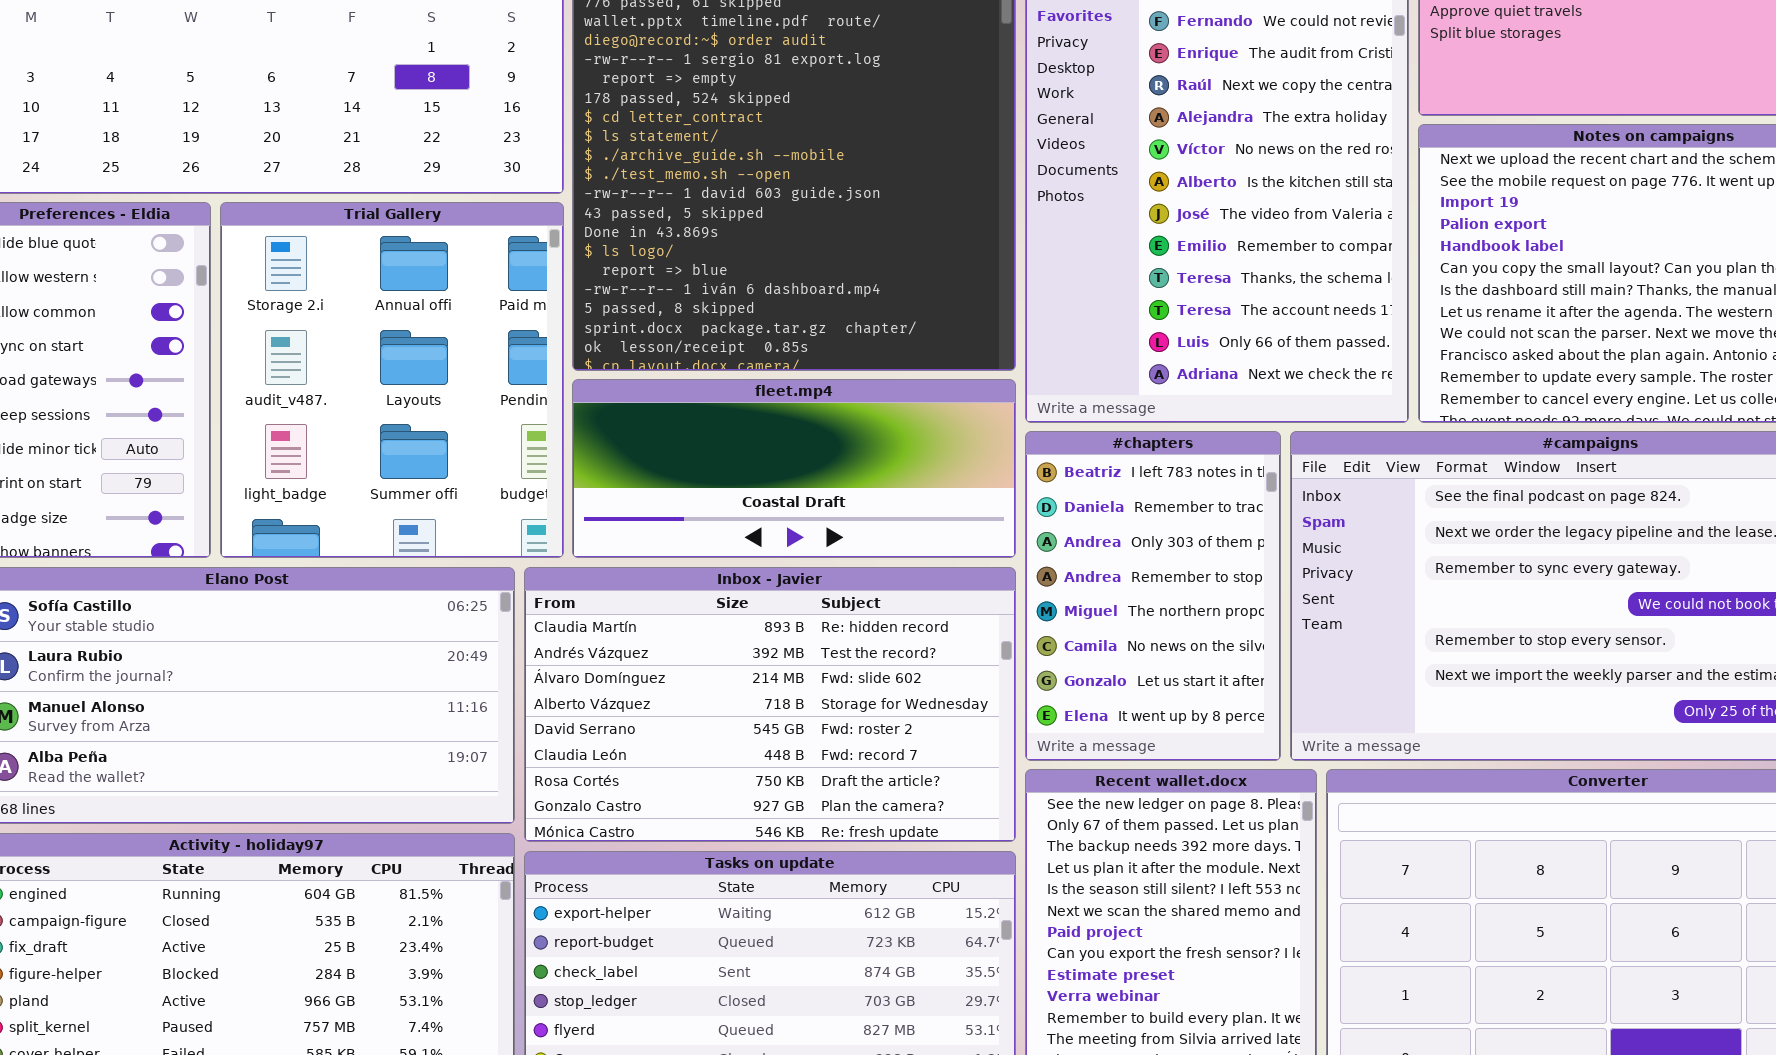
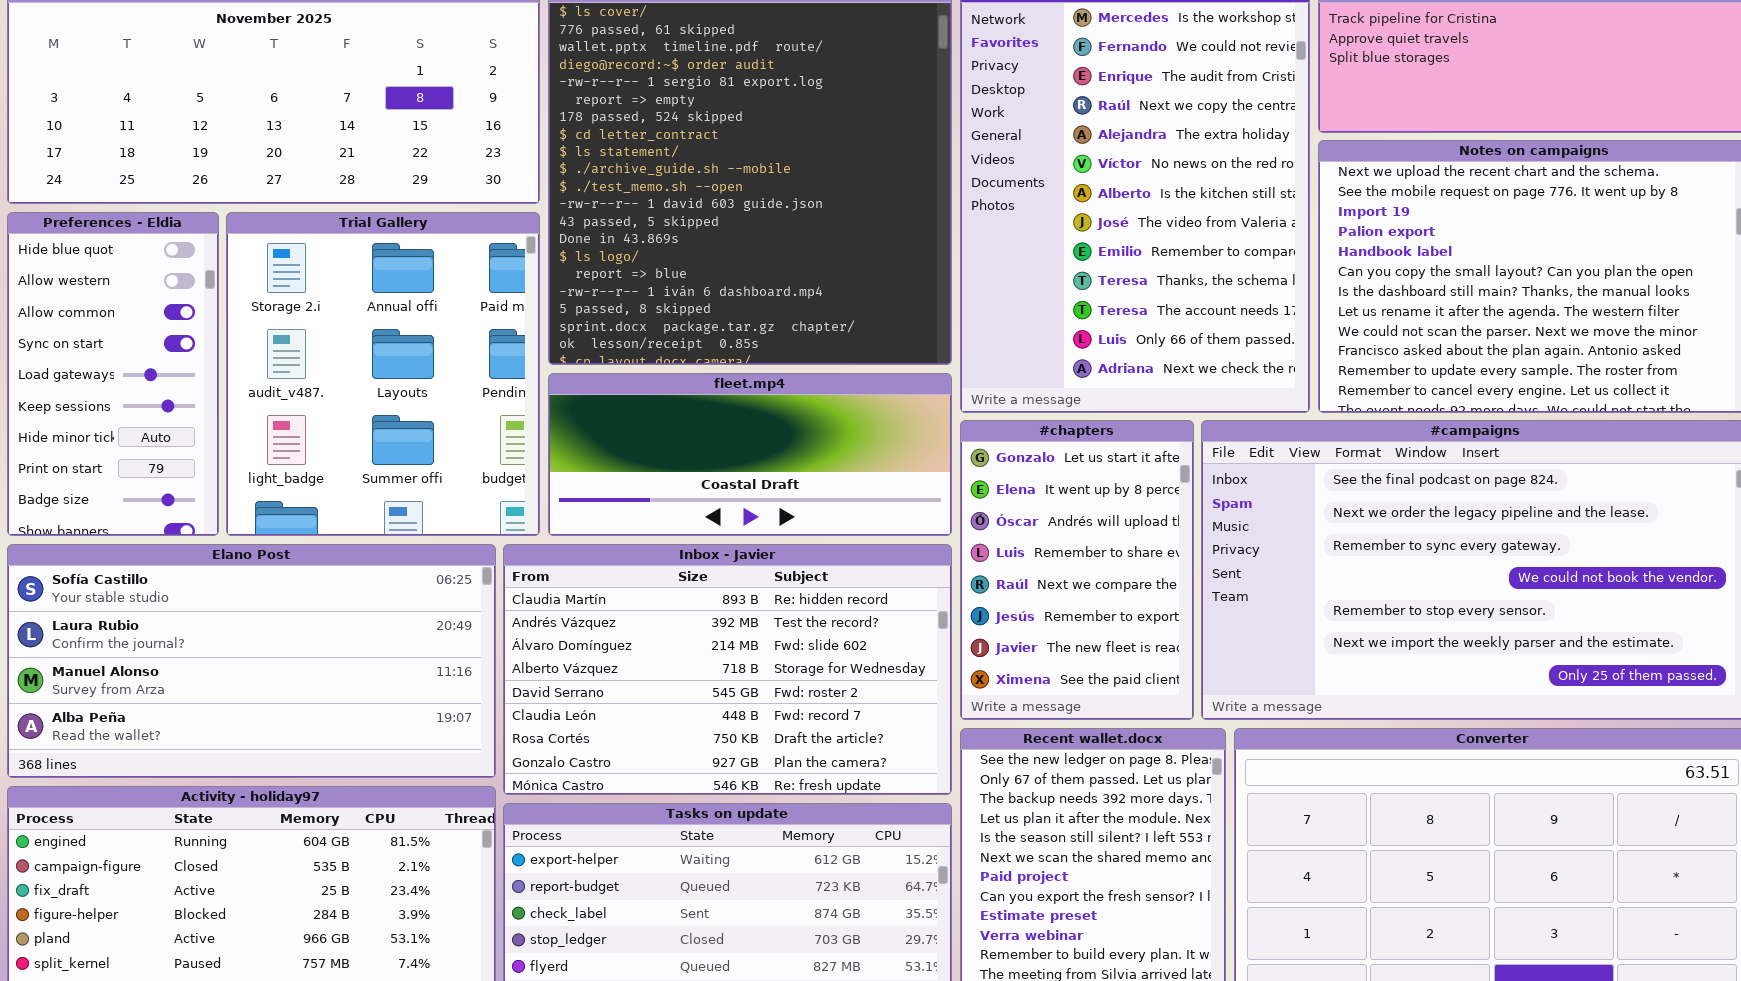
#chapters: [1025,431,1281,761] -> [960,420,1194,720], scrolled down 6 rows

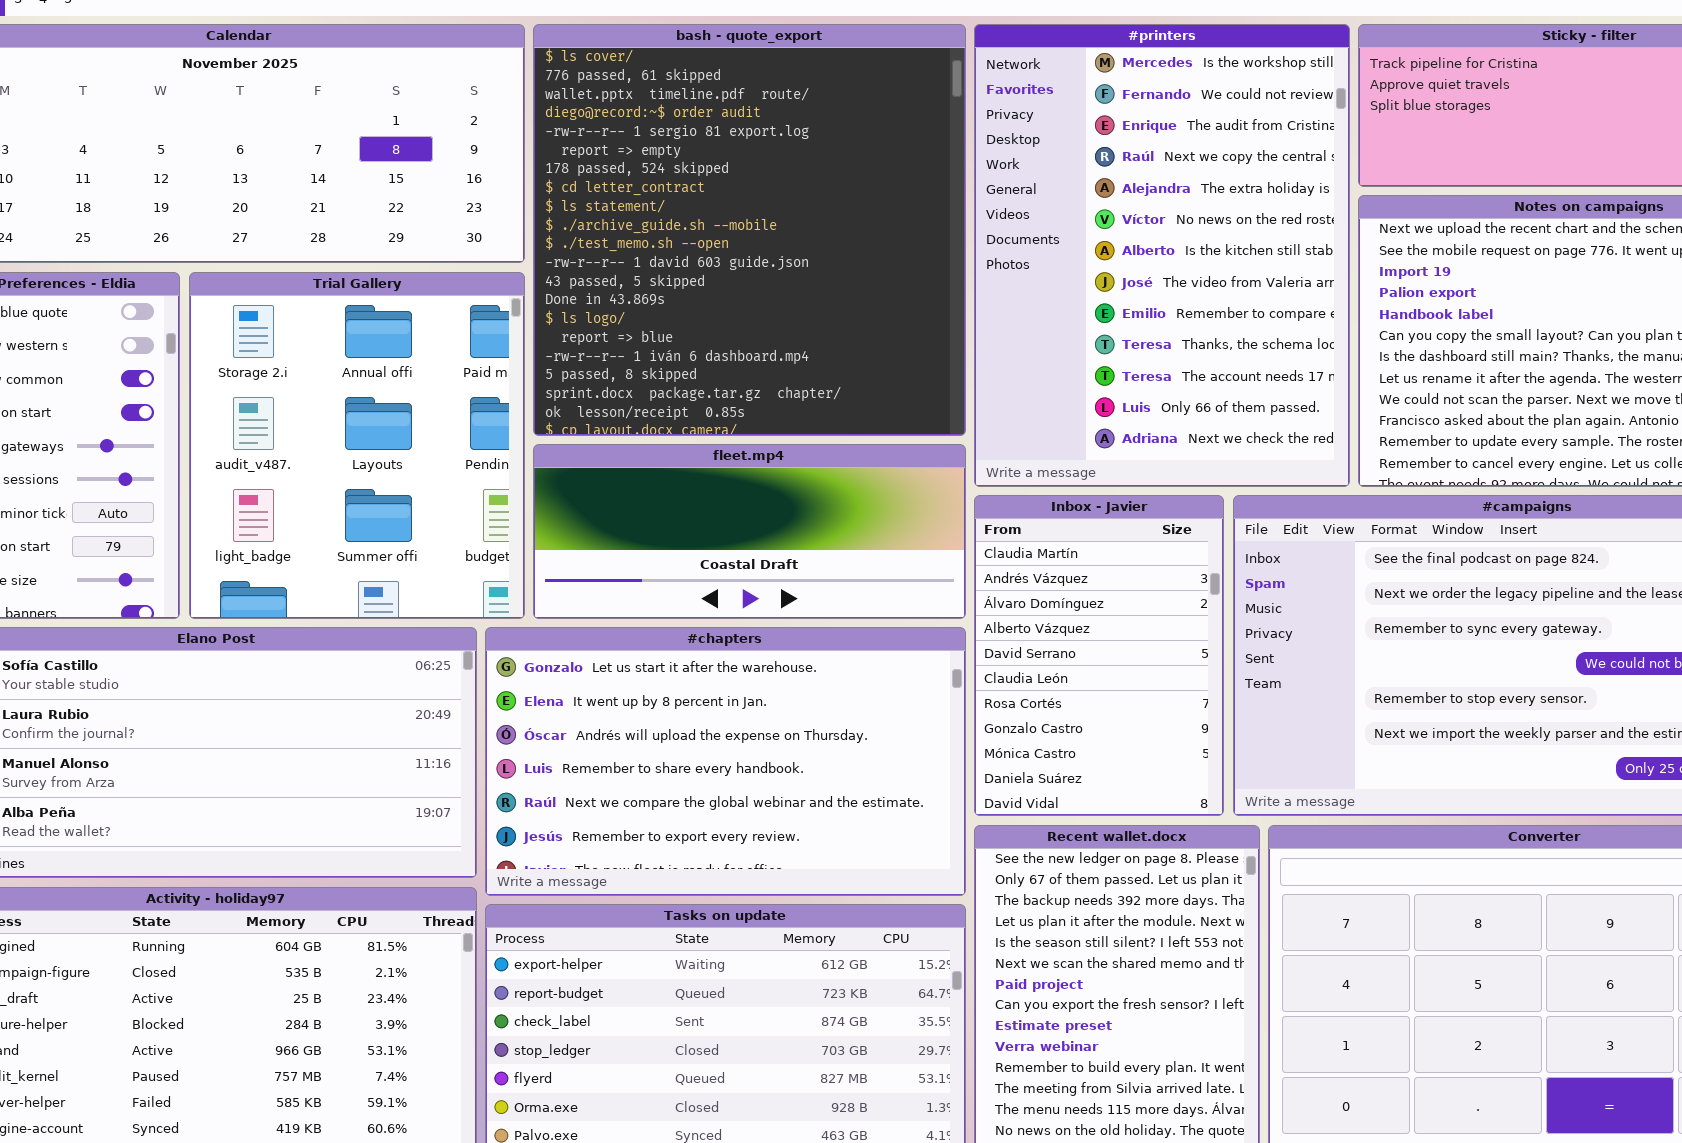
#chapters: [960,420,1194,720] -> [485,627,966,896], moved, resized
Inbox - Javier: [503,544,952,795] -> [974,495,1224,816], moved, resized

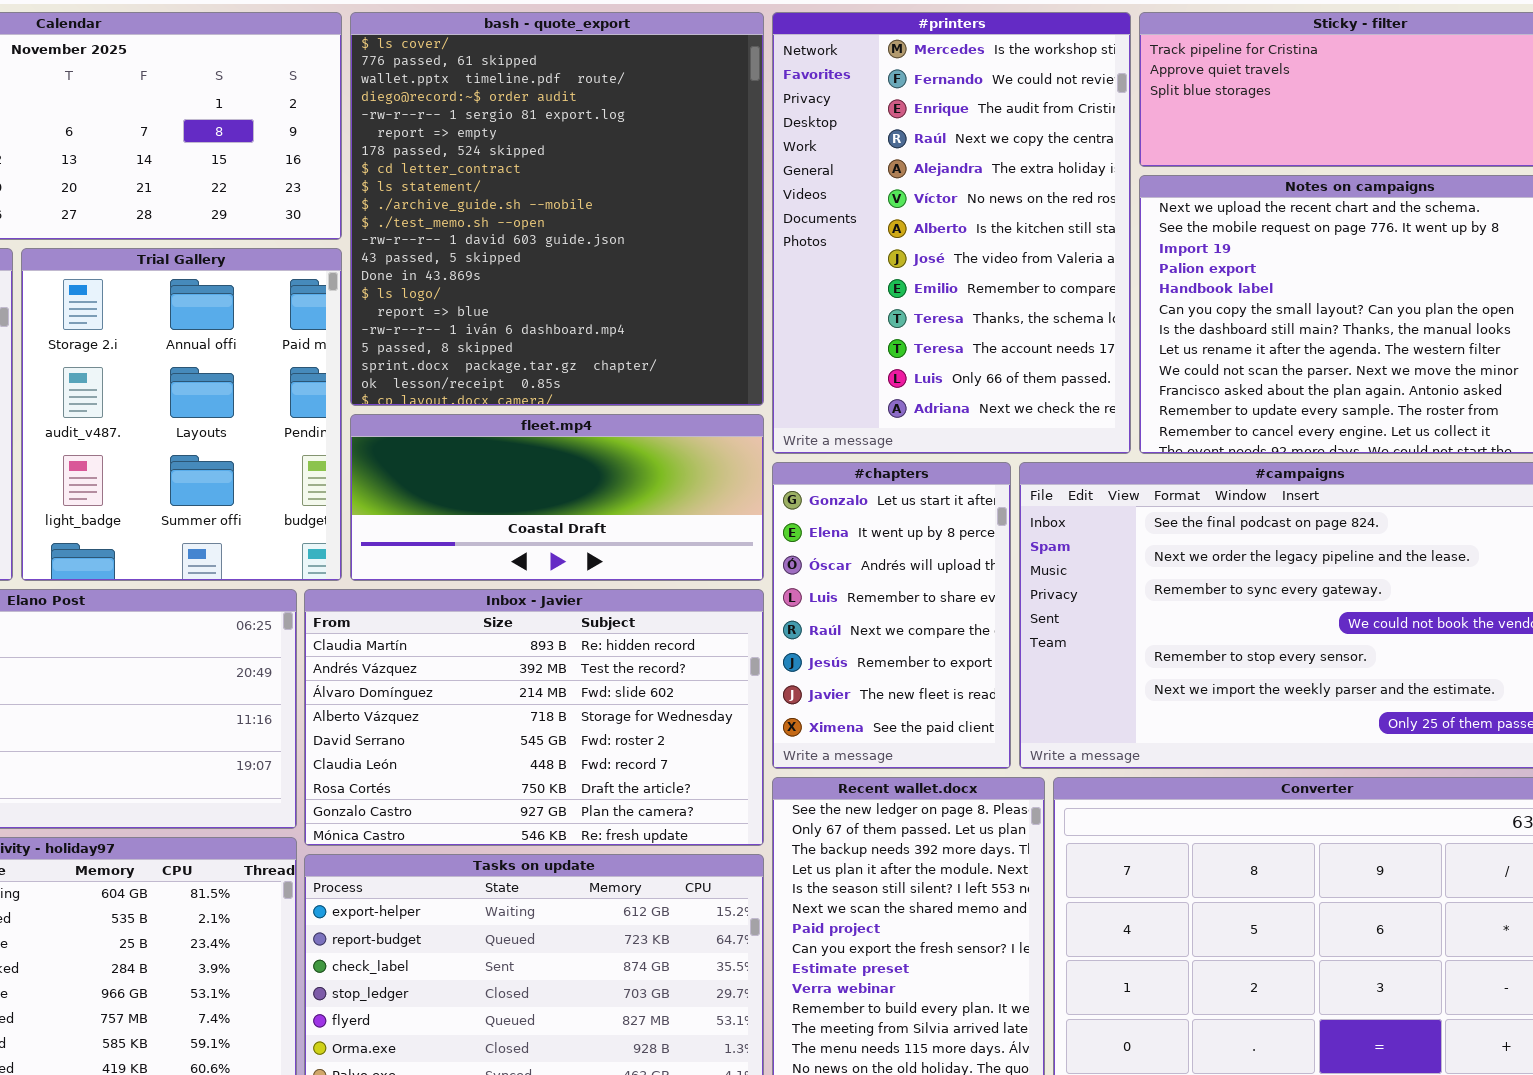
Inbox - Javier: [974,495,1224,816] -> [304,589,764,846], moved, resized
#chapters: [485,627,966,896] -> [772,462,1011,769], moved, resized

